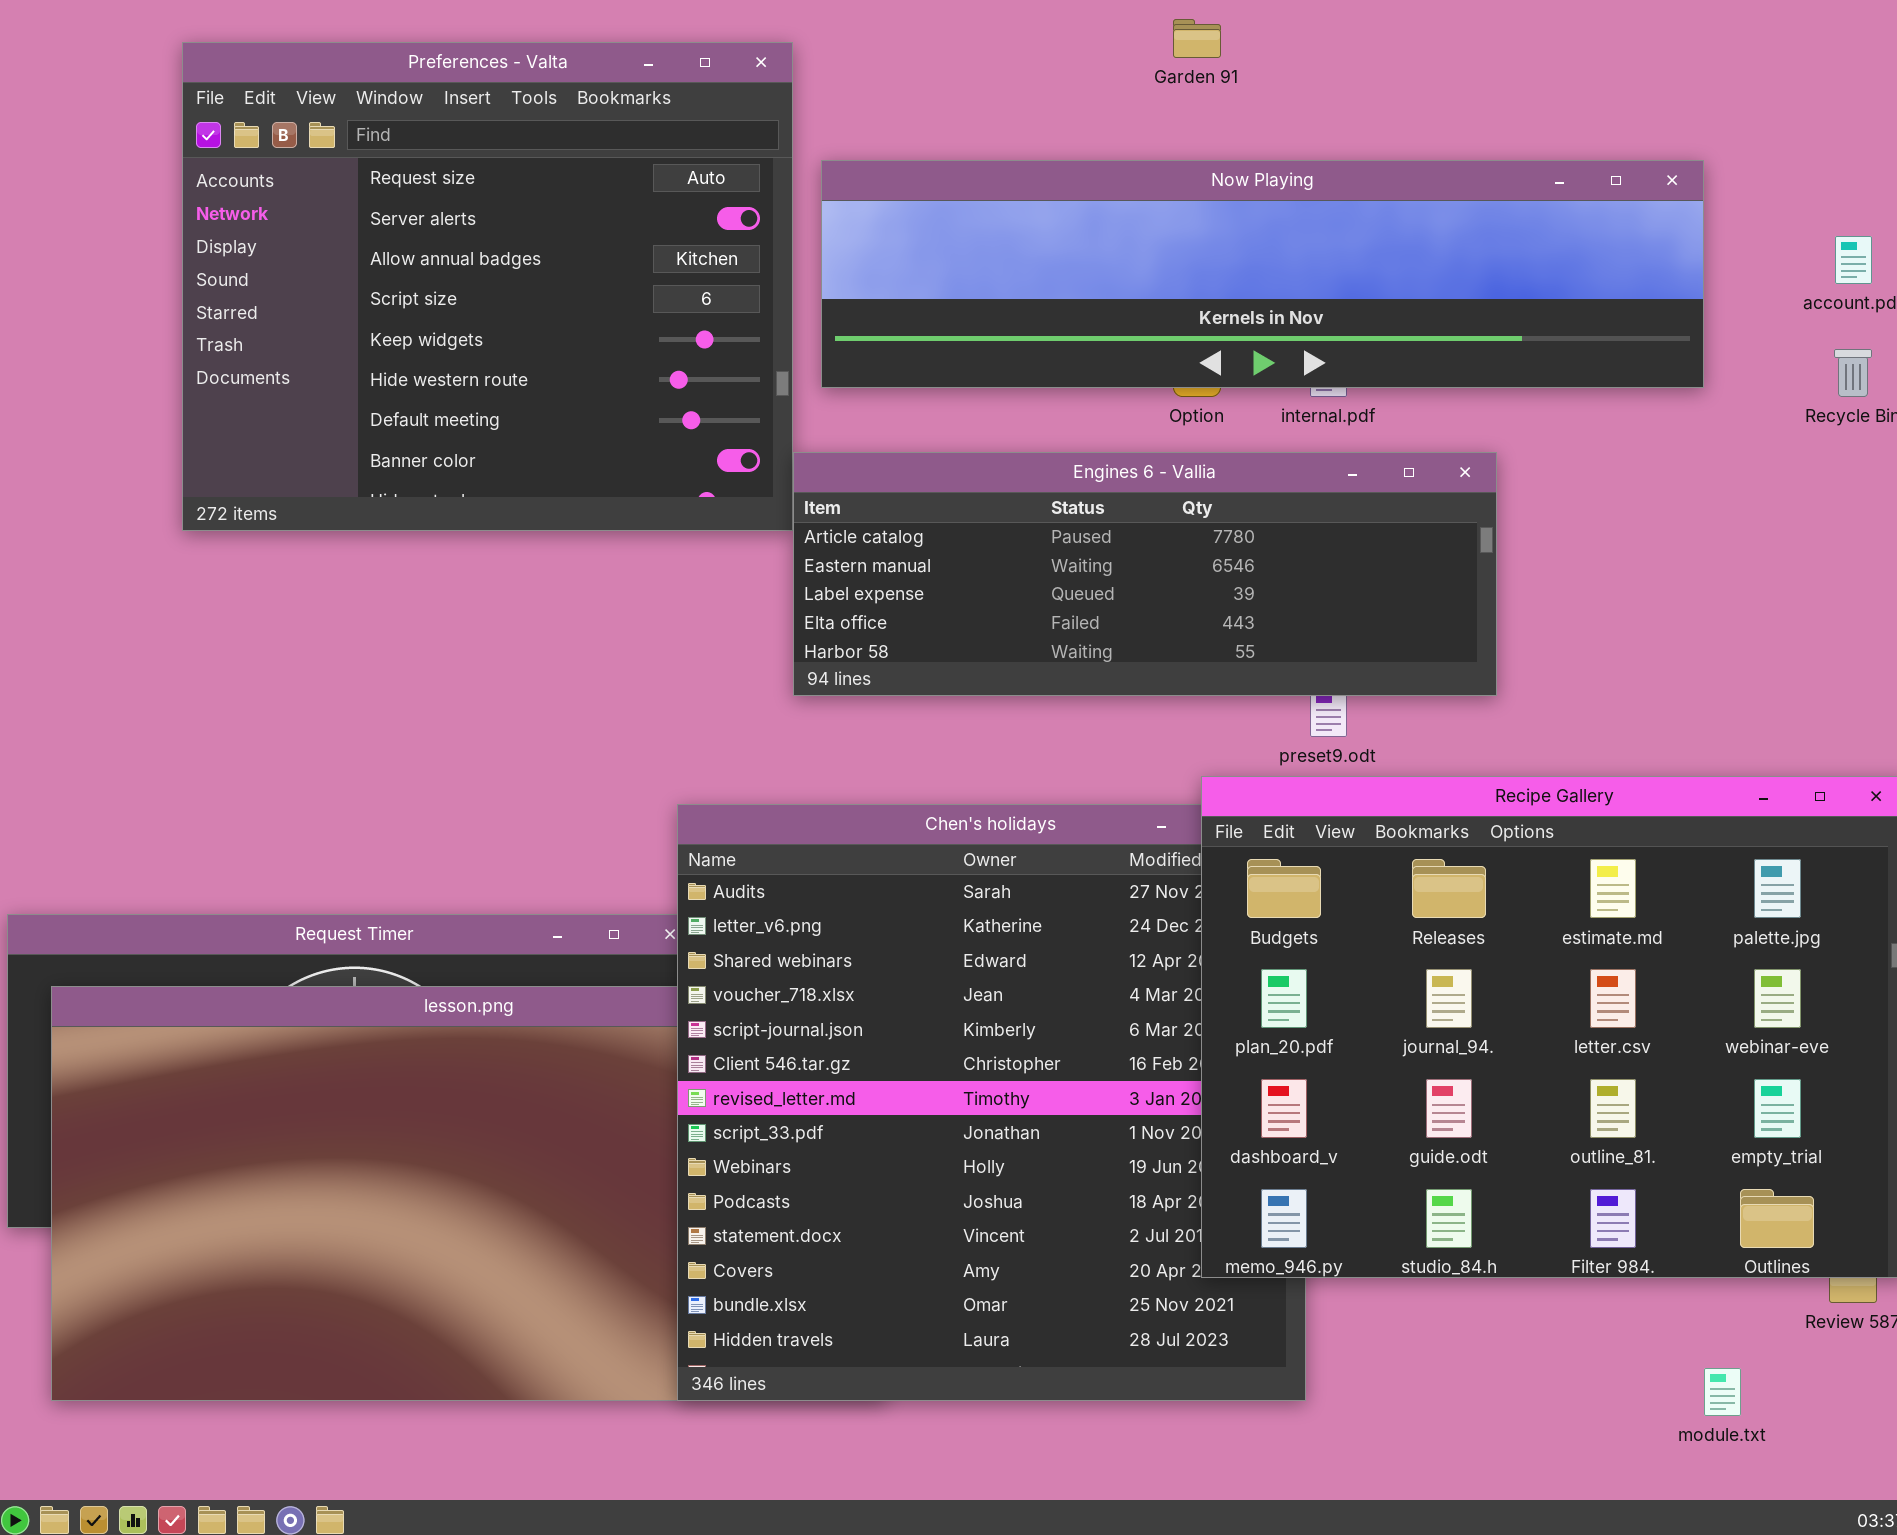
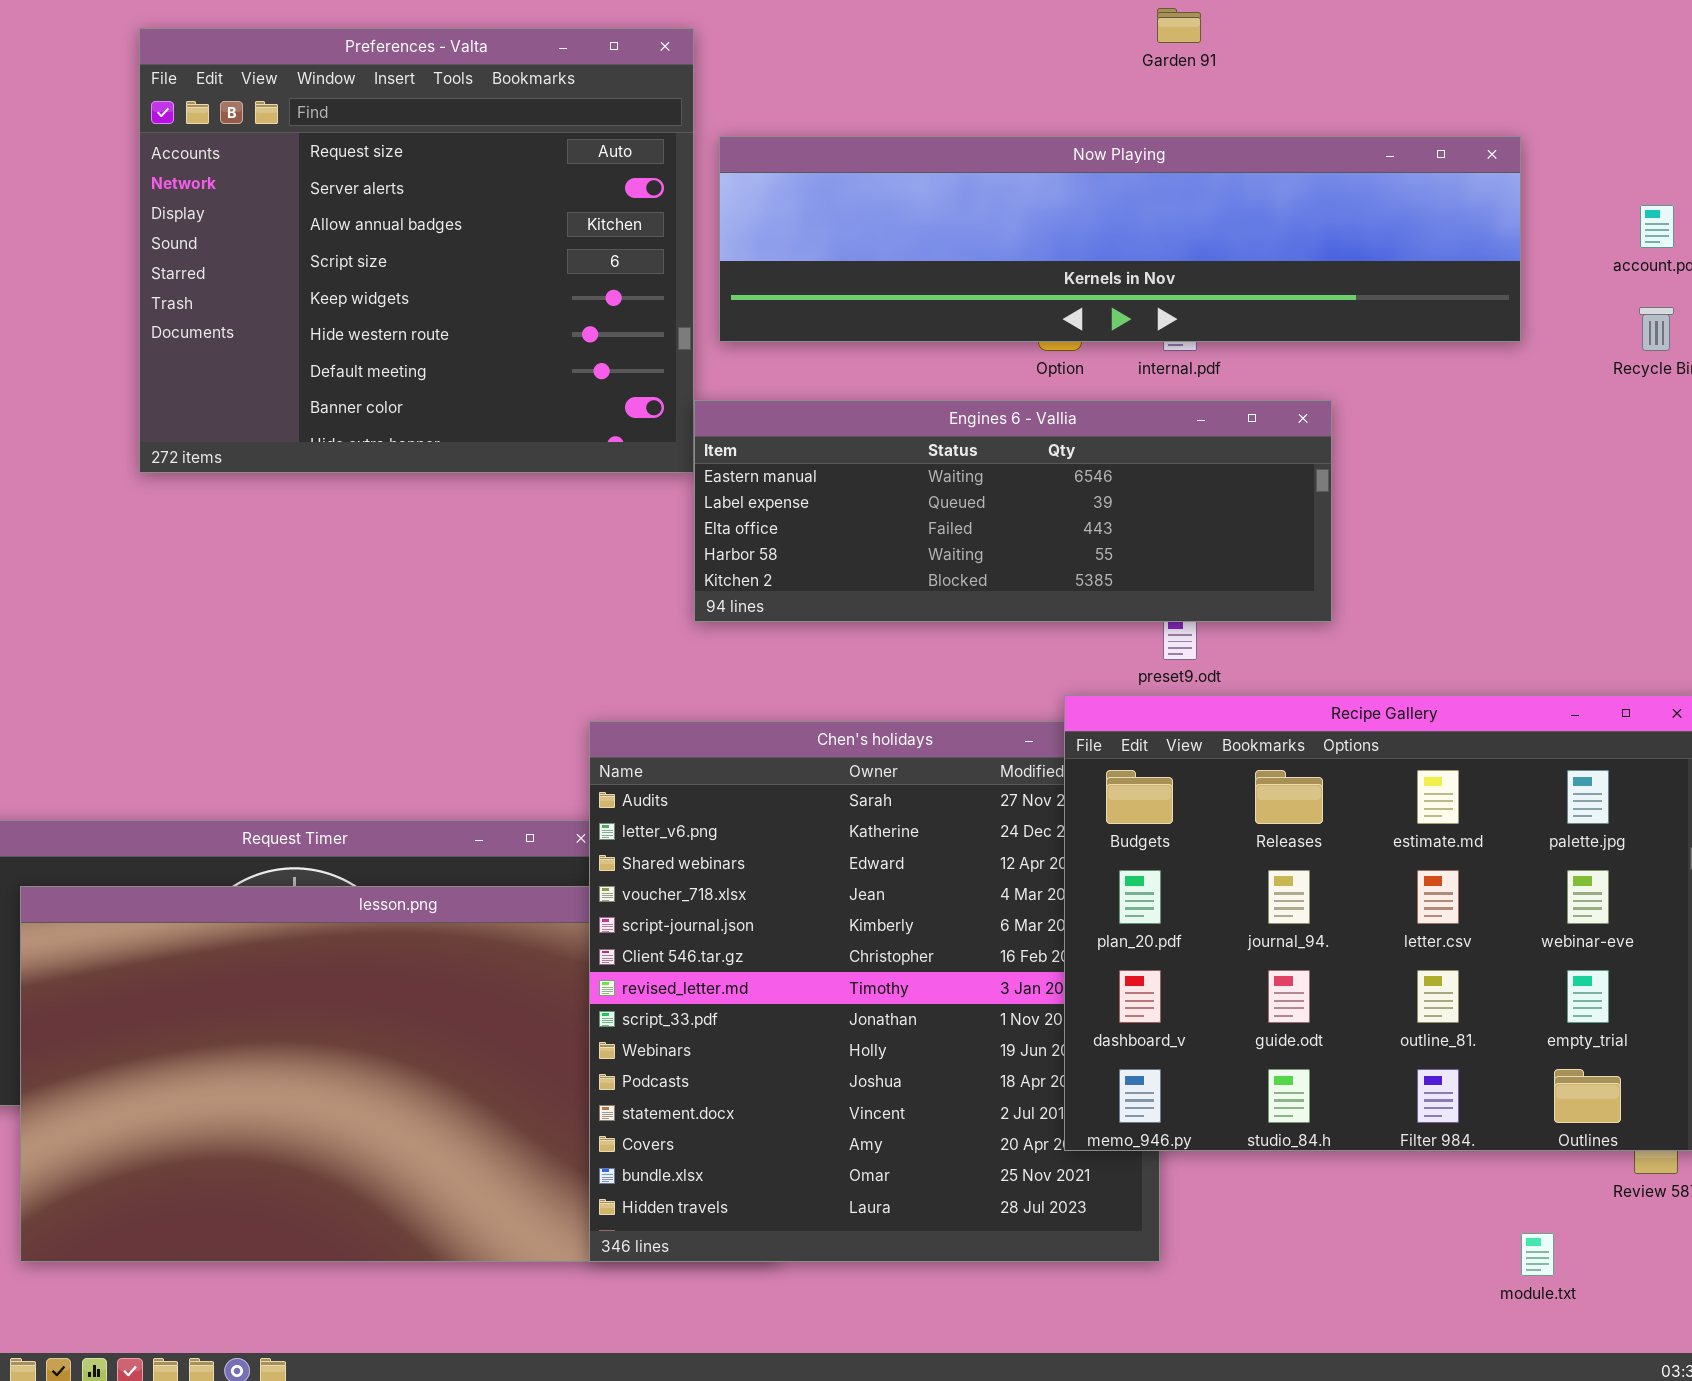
Garden 91: [1173,19,1221,58] -> [1157,8,1201,43], moved
Engines 6 - Vallia: [793,452,1497,696] -> [694,400,1332,622], scrolled down 1 row

